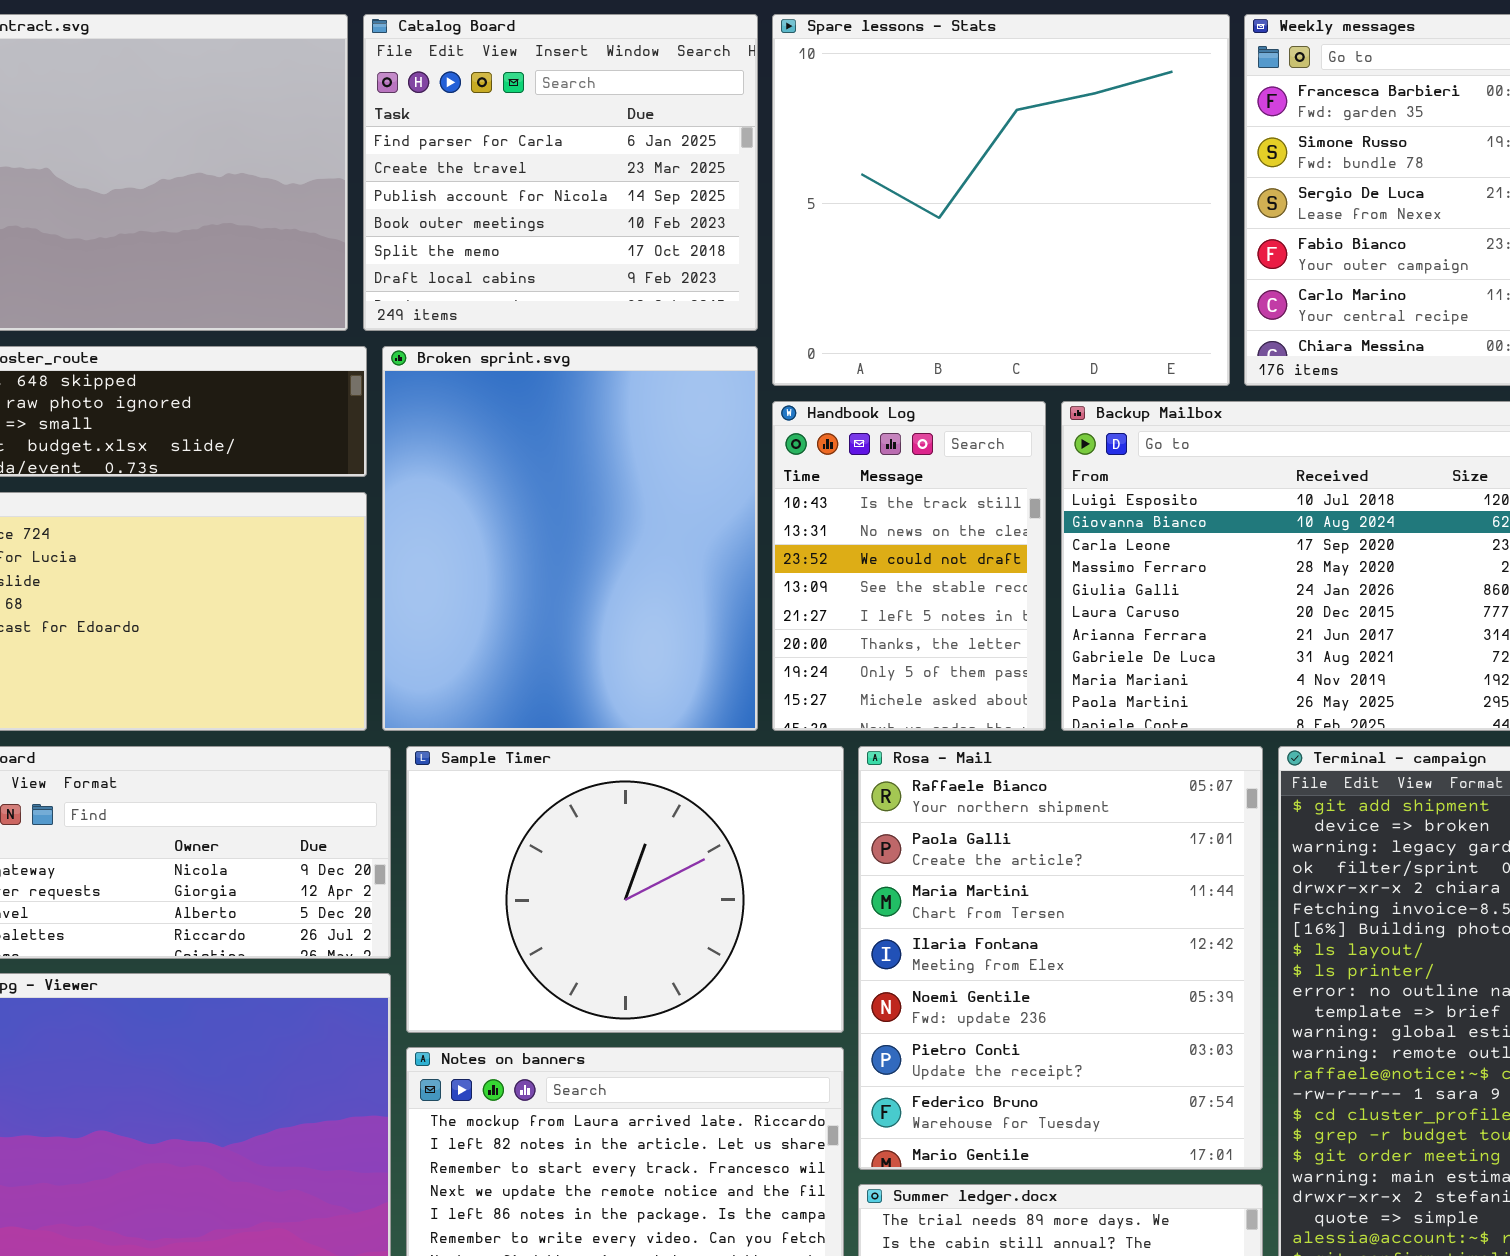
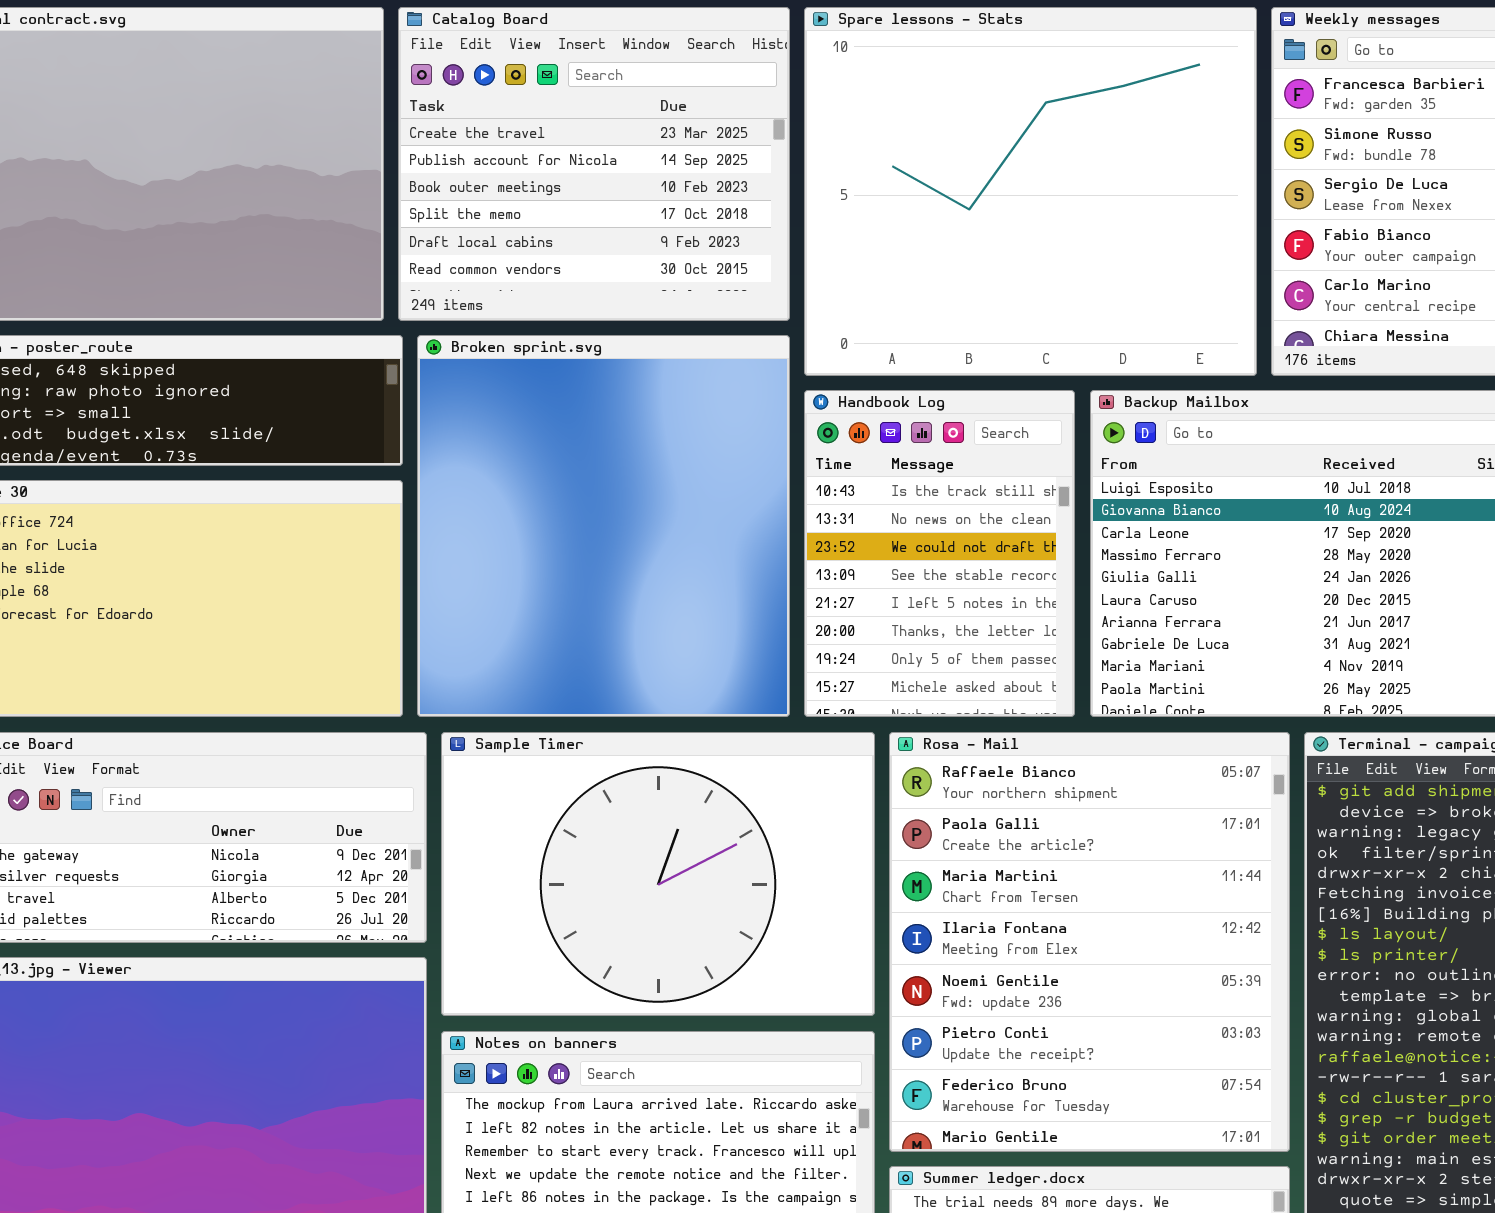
Catalog Board: [363,14,758,331] -> [398,7,790,321], scrolled down 1 row

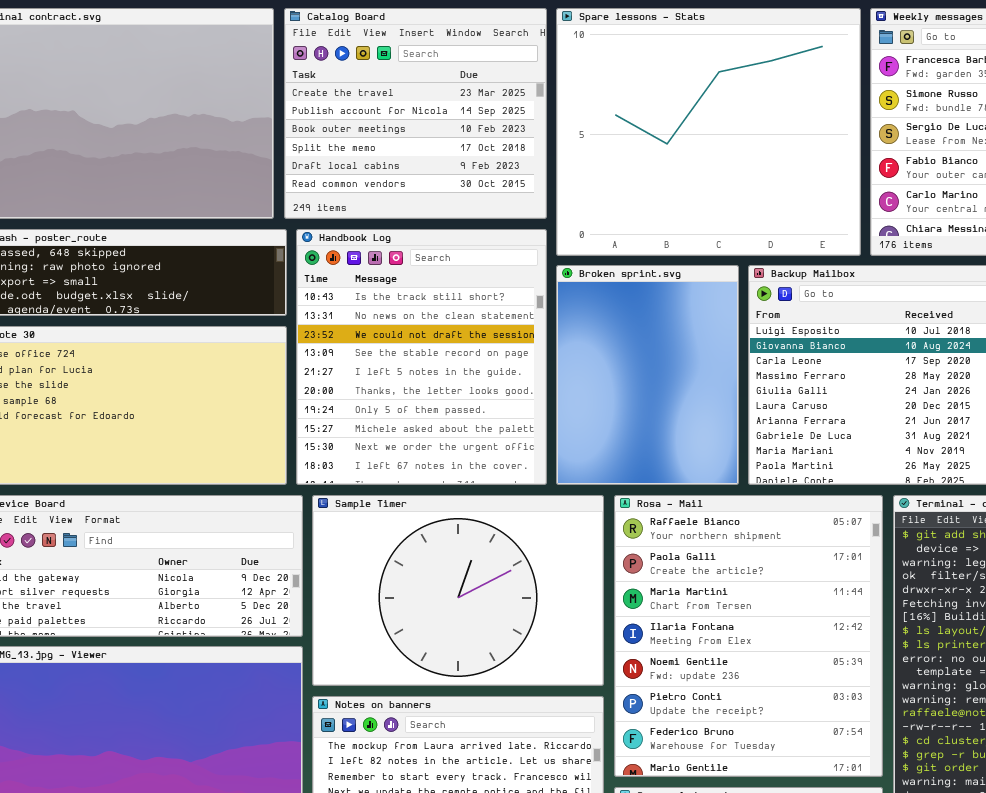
Broken sprint.svg: [417,335,790,717] -> [556,265,739,485], moved, resized
Handbook Log: [804,390,1075,717] -> [296,229,547,485], moved, resized

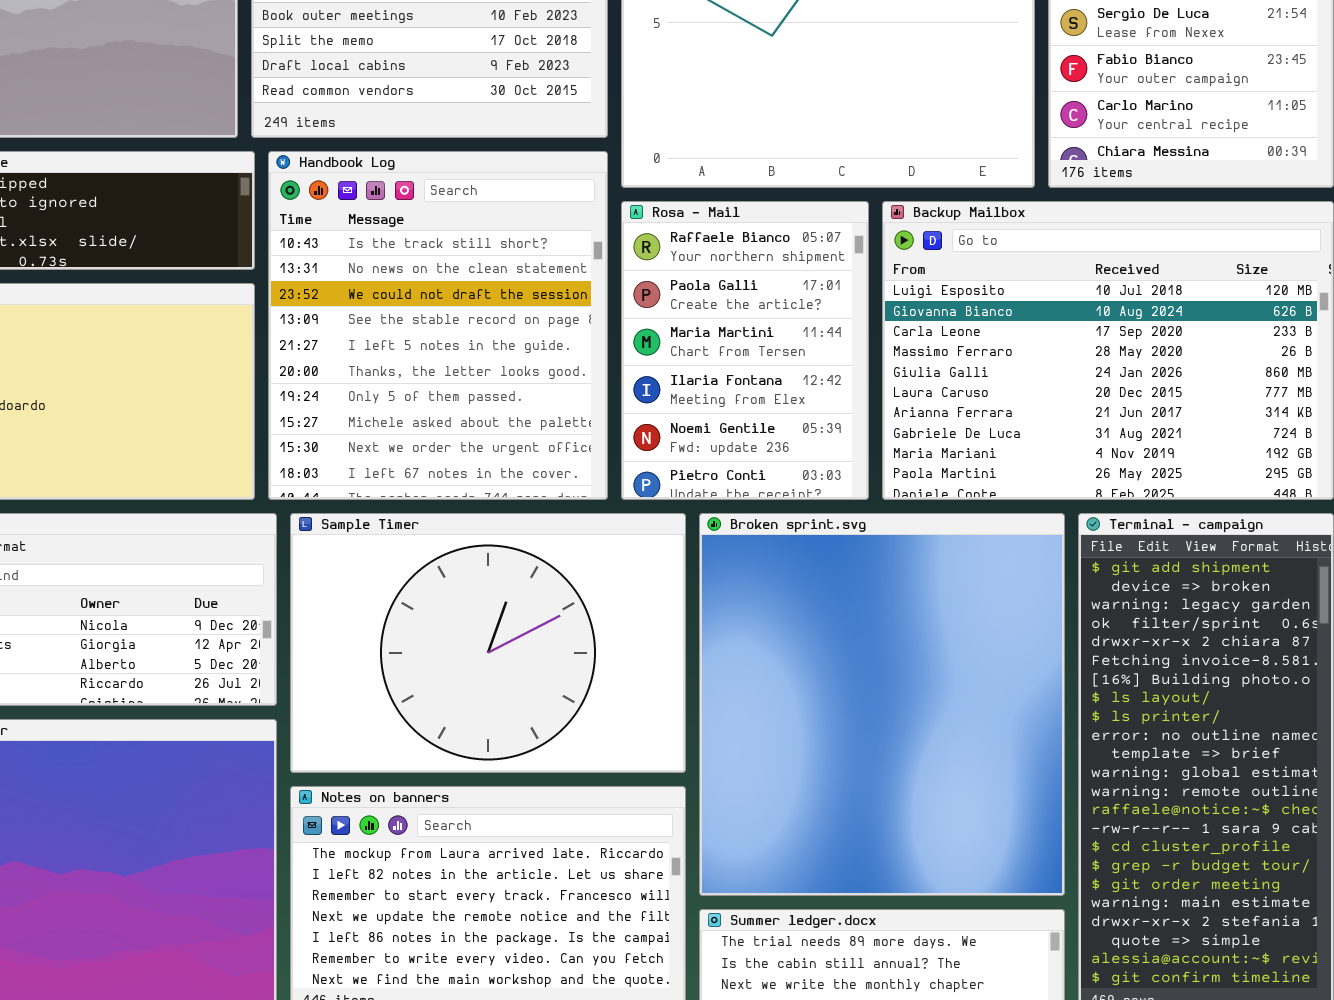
Broken sprint.svg: [556,265,739,485] -> [699,513,1065,896], moved, resized
Rosa - Mail: [614,495,883,777] -> [621,201,869,500], moved, resized

